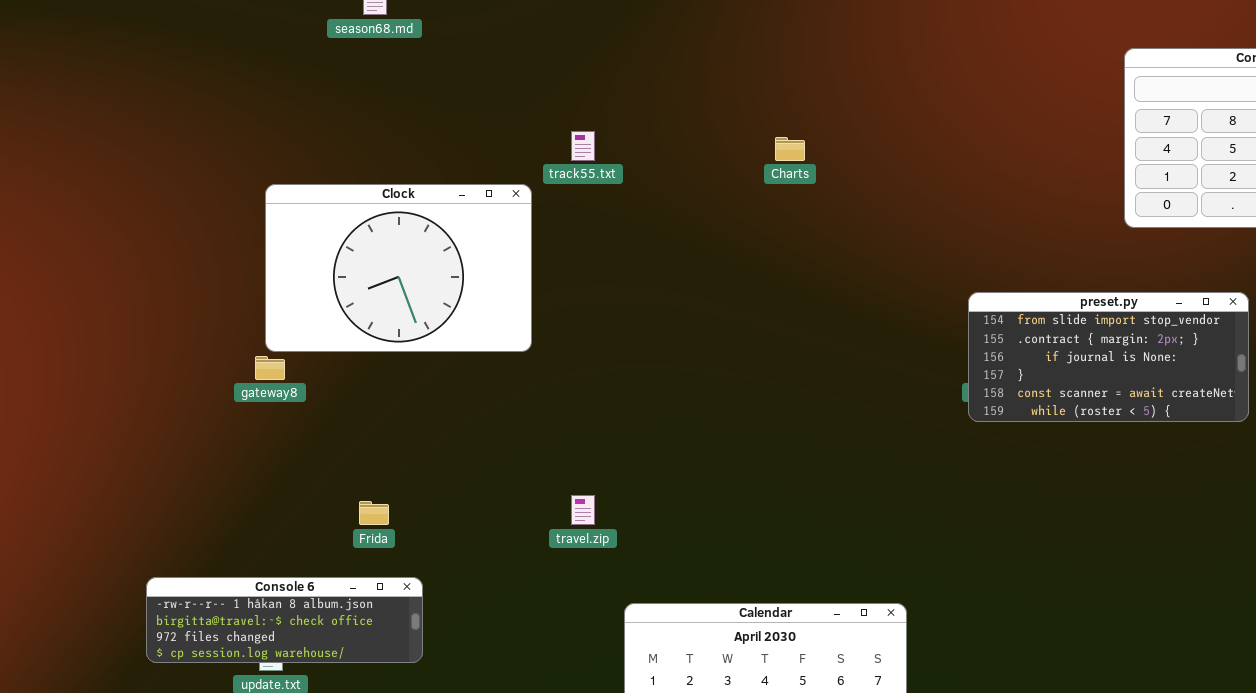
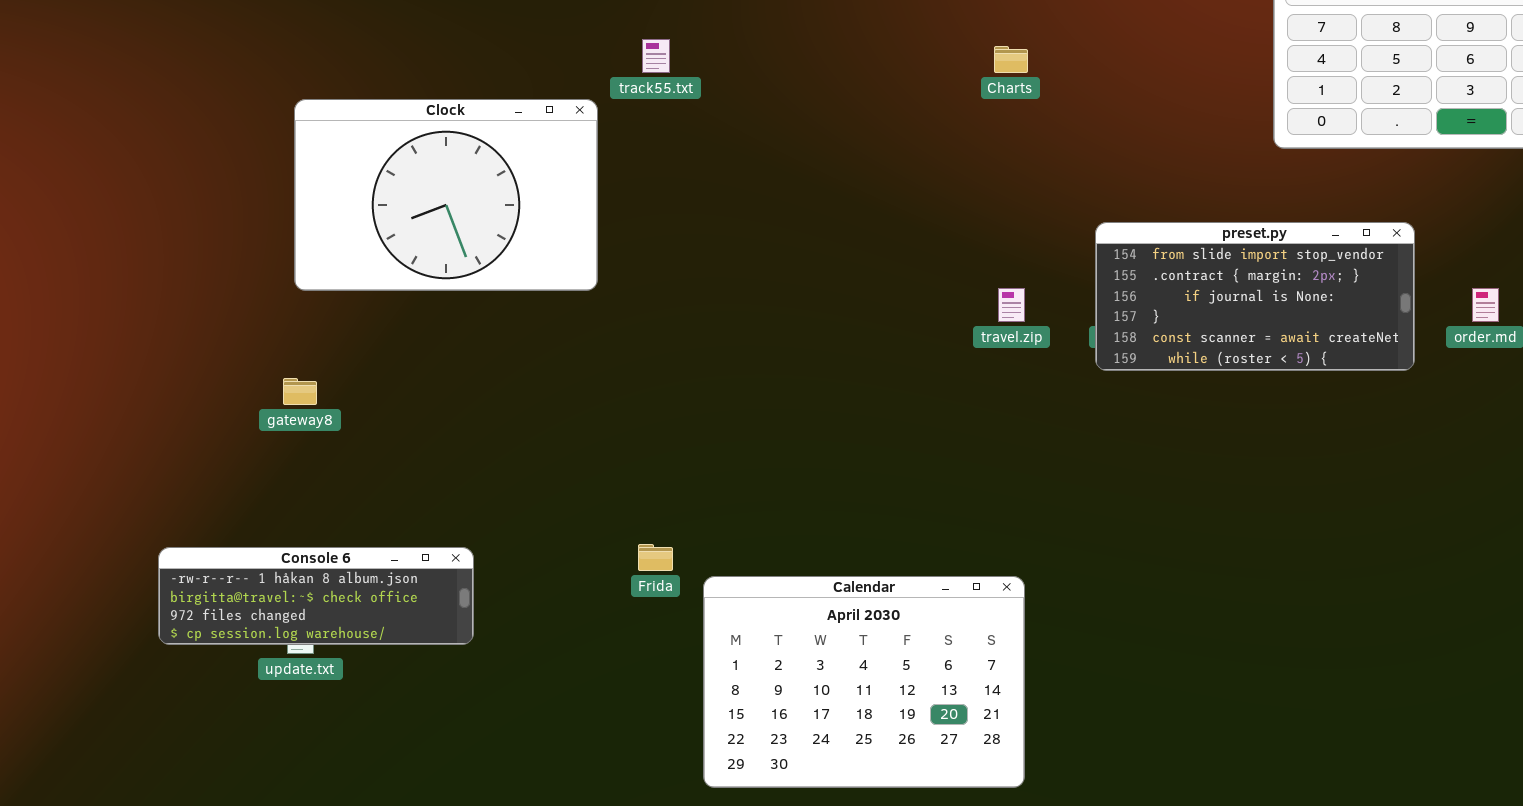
Charts: [775,137,805,161] -> [994,46,1028,73], moved
gateway8: [255,356,285,380] -> [283,378,317,405], moved
travel.zip: [571,495,595,525] -> [998,288,1025,322], moved
Frida: [359,501,389,525] -> [638,544,673,571], moved

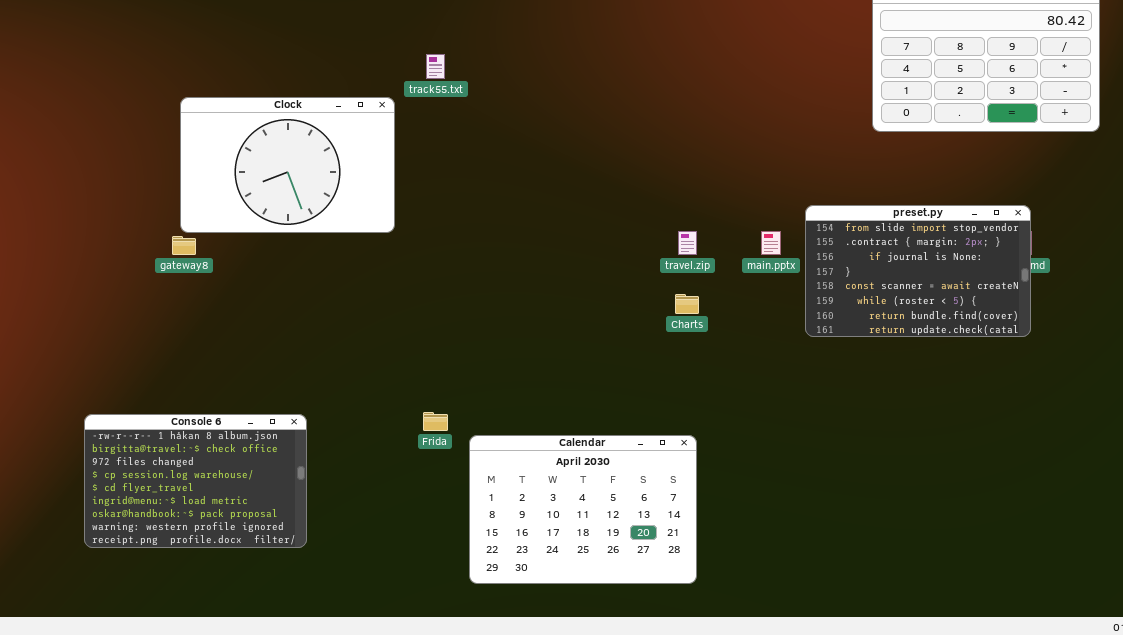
Charts: [994,46,1028,73] -> [675,294,699,314], moved
preset.py: [1095,222,1415,371] -> [805,205,1031,337], moved, resized
gateway8: [283,378,317,405] -> [172,236,196,255], moved
Console 6: [158,547,474,645] -> [84,414,307,548], resized

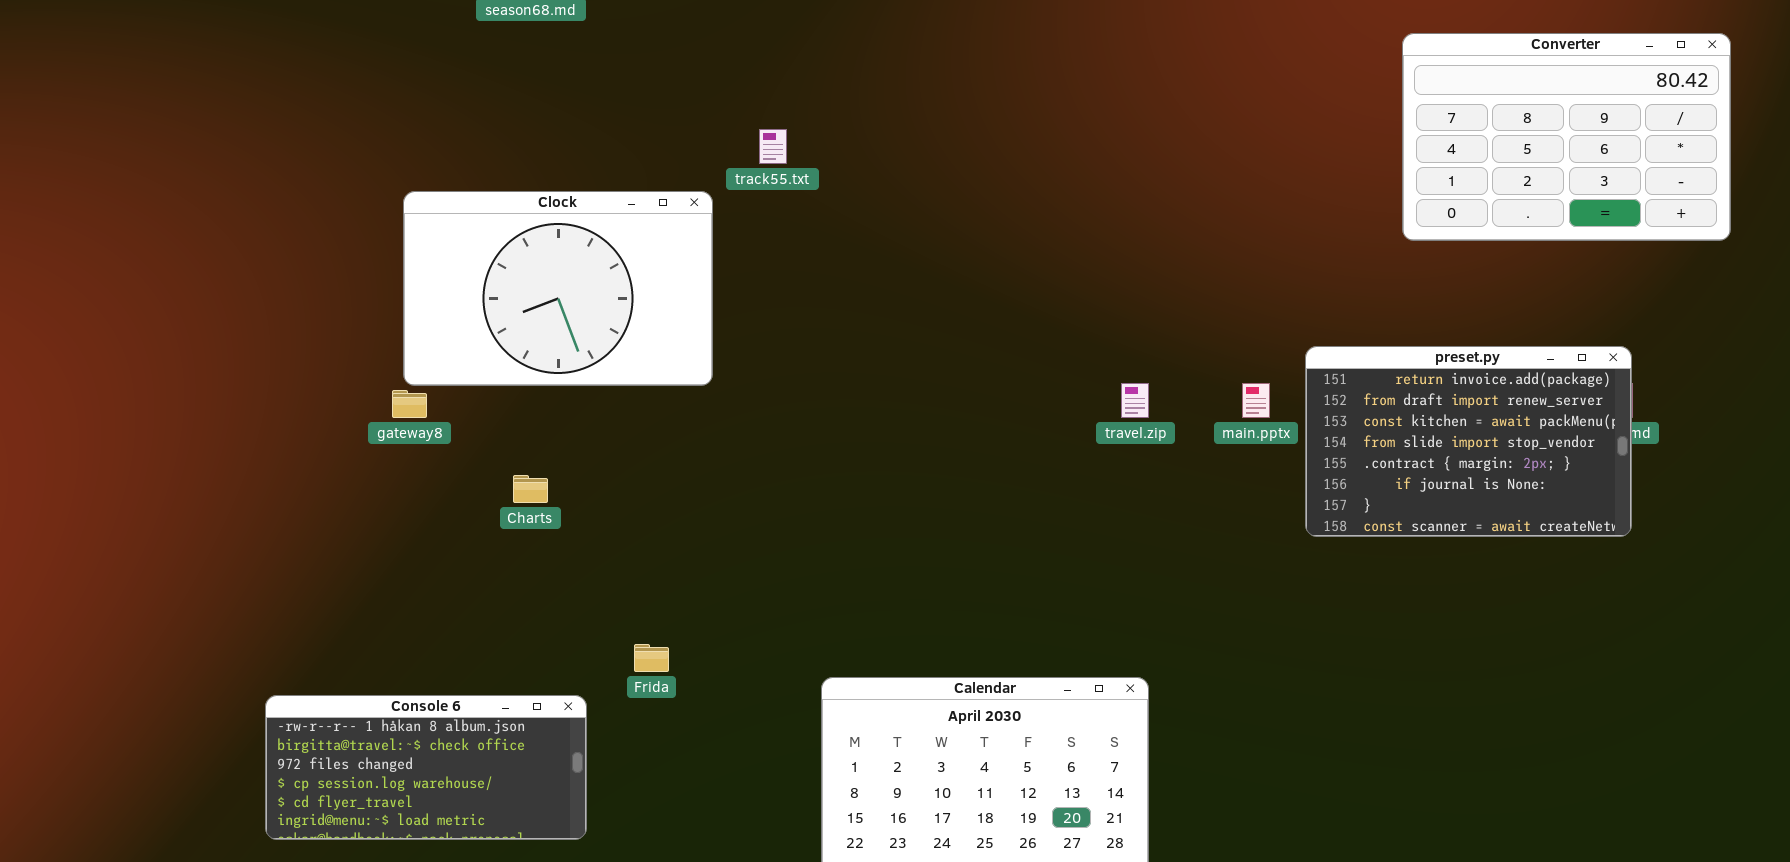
preset.py: [805,205,1031,337] -> [1305,346,1632,537], scrolled up 3 rows
Charts: [675,294,699,314] -> [513,475,548,503], moved
Frida: [423,412,448,431] -> [634,644,669,672], moved
Console 6: [84,414,307,548] -> [265,695,587,840], resized

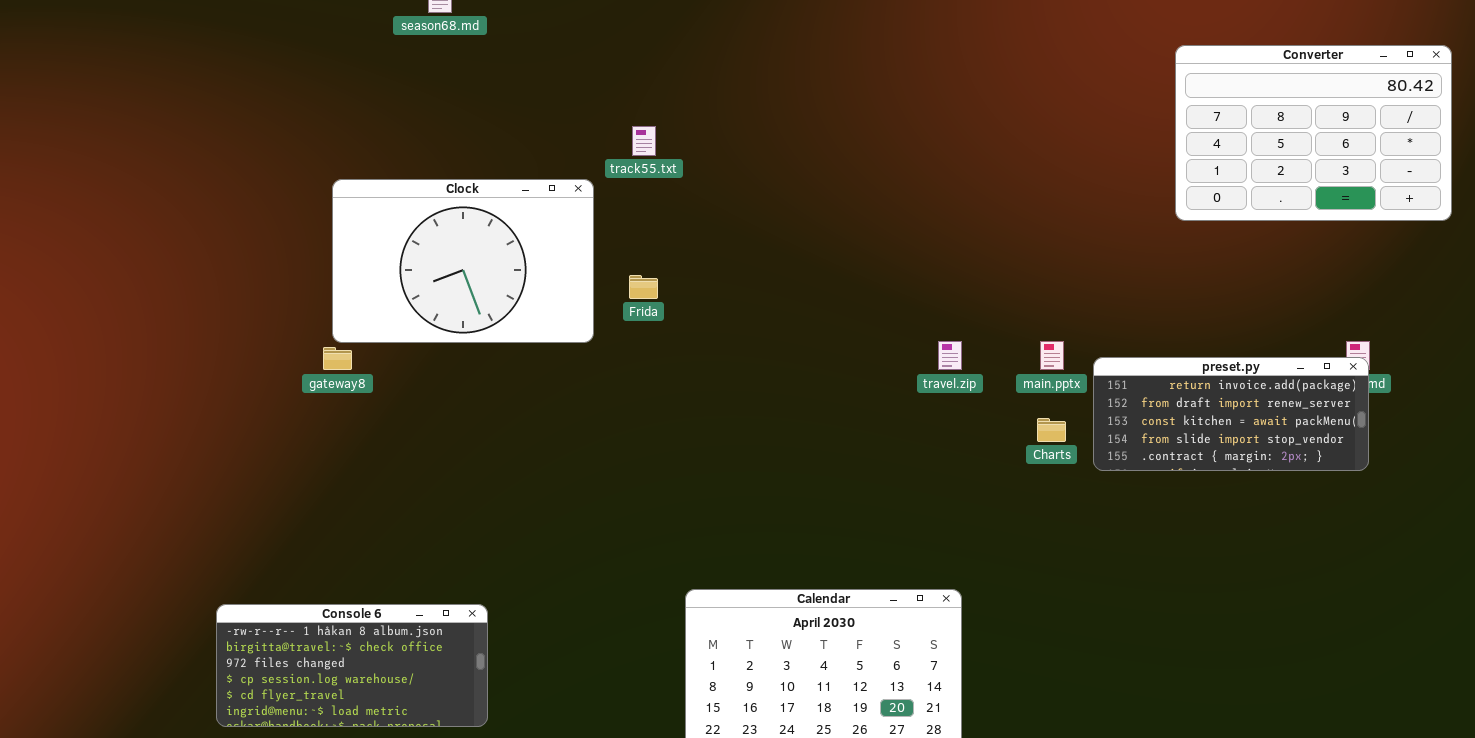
preset.py: [1305,346,1632,537] -> [1093,357,1369,471], resized
Charts: [513,475,548,503] -> [1037,418,1066,442], moved
Frida: [634,644,669,672] -> [629,275,658,299], moved

